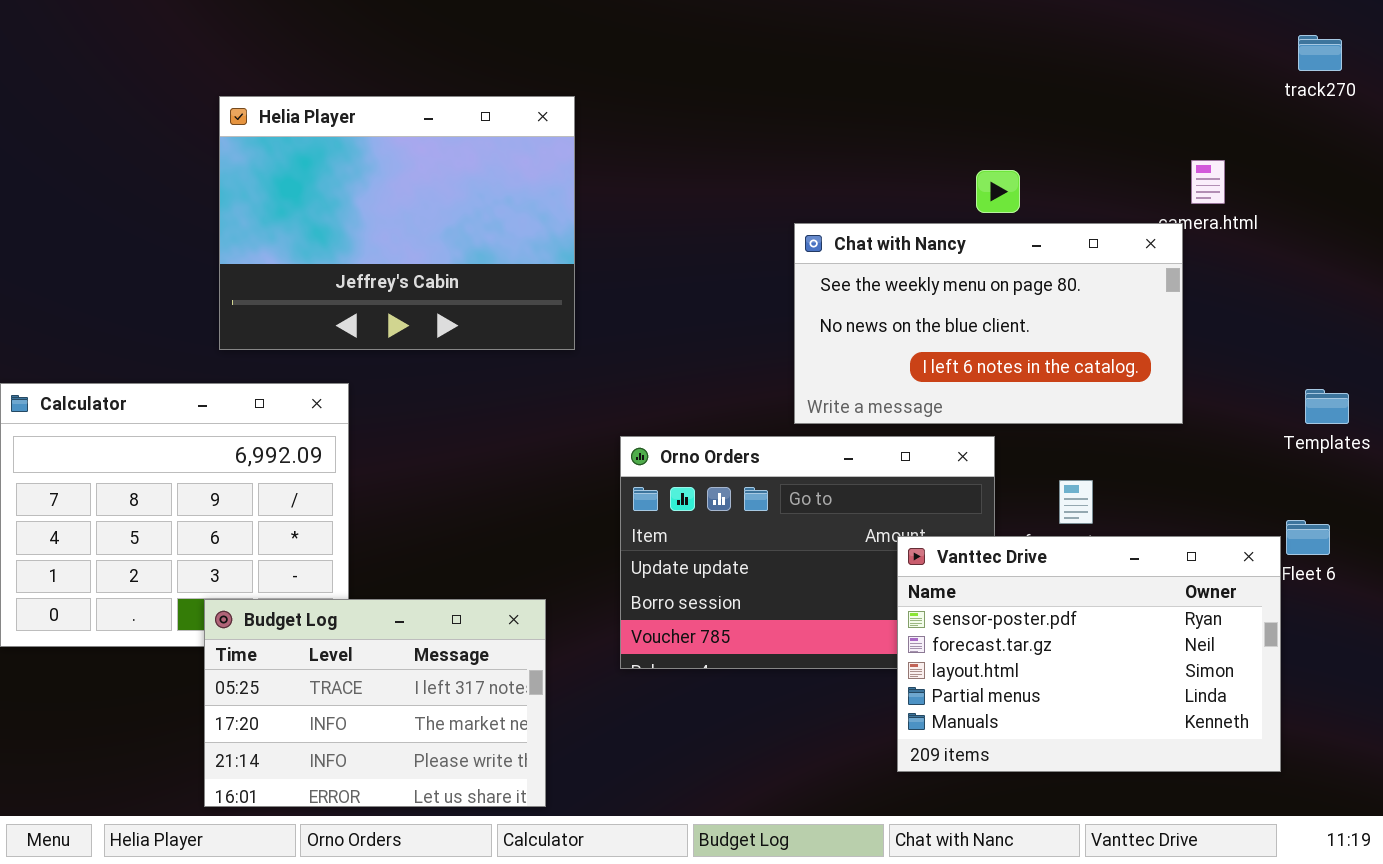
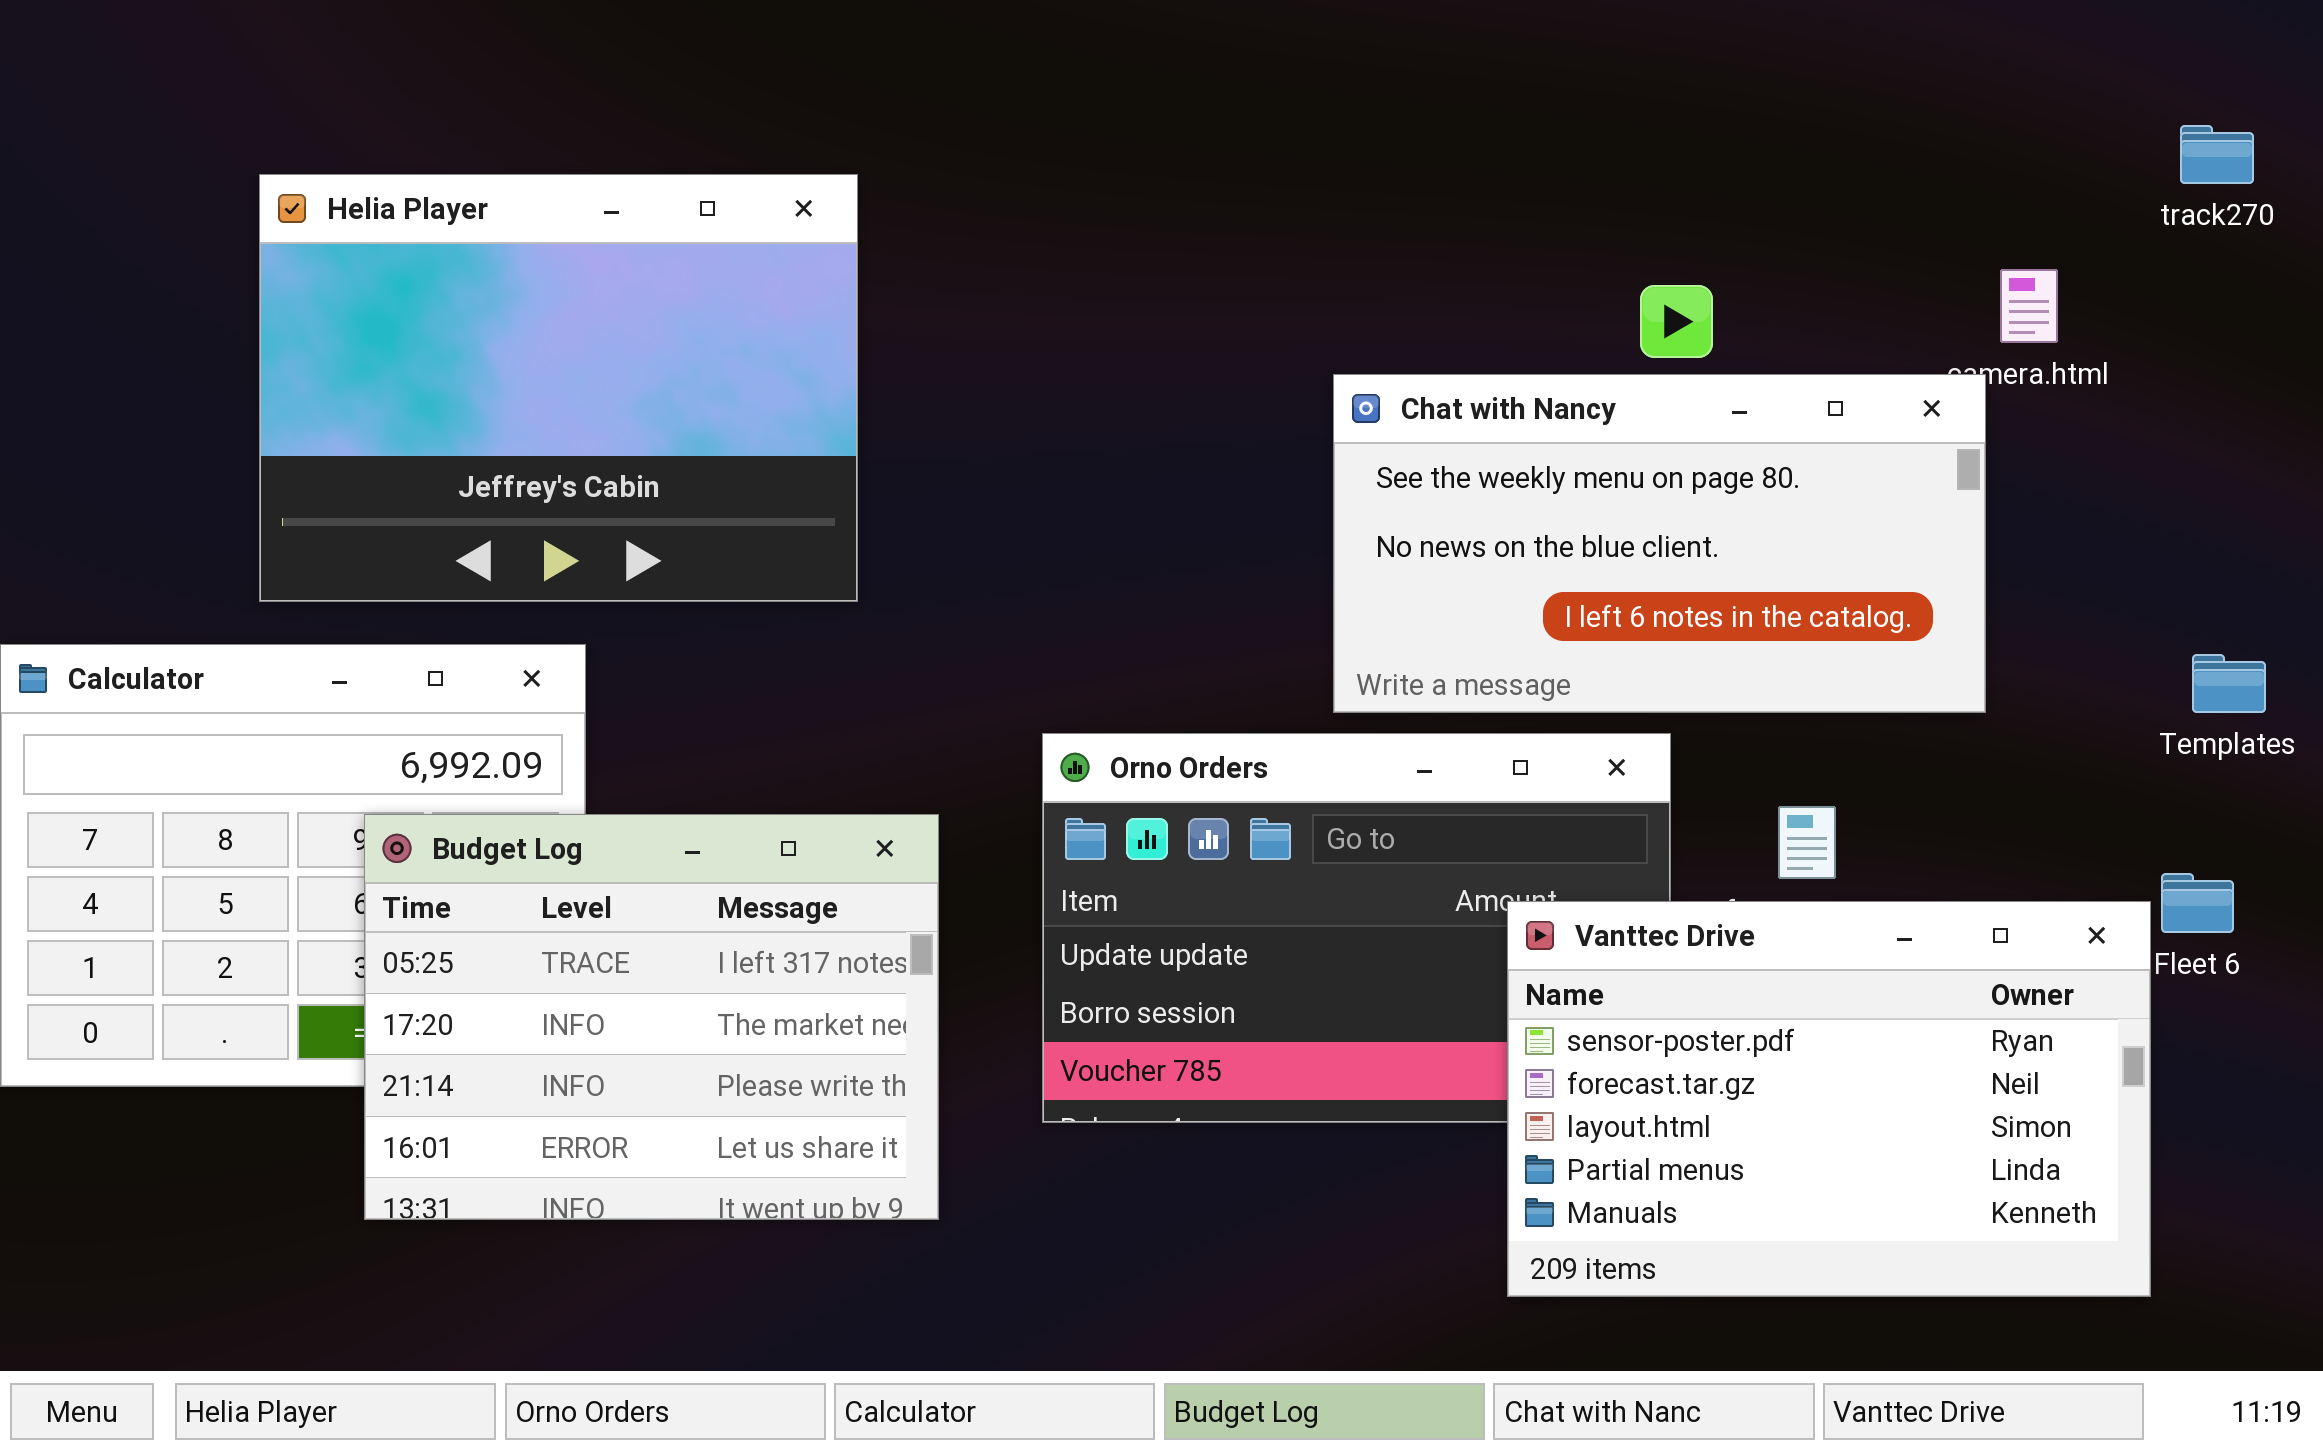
track270: [1298,35,1342,71] -> [2180,125,2254,184], moved
Helia Player: [219,96,575,350] -> [259,174,858,602], moved
Budget Log: [204,599,546,807] -> [364,814,939,1220], moved, resized

